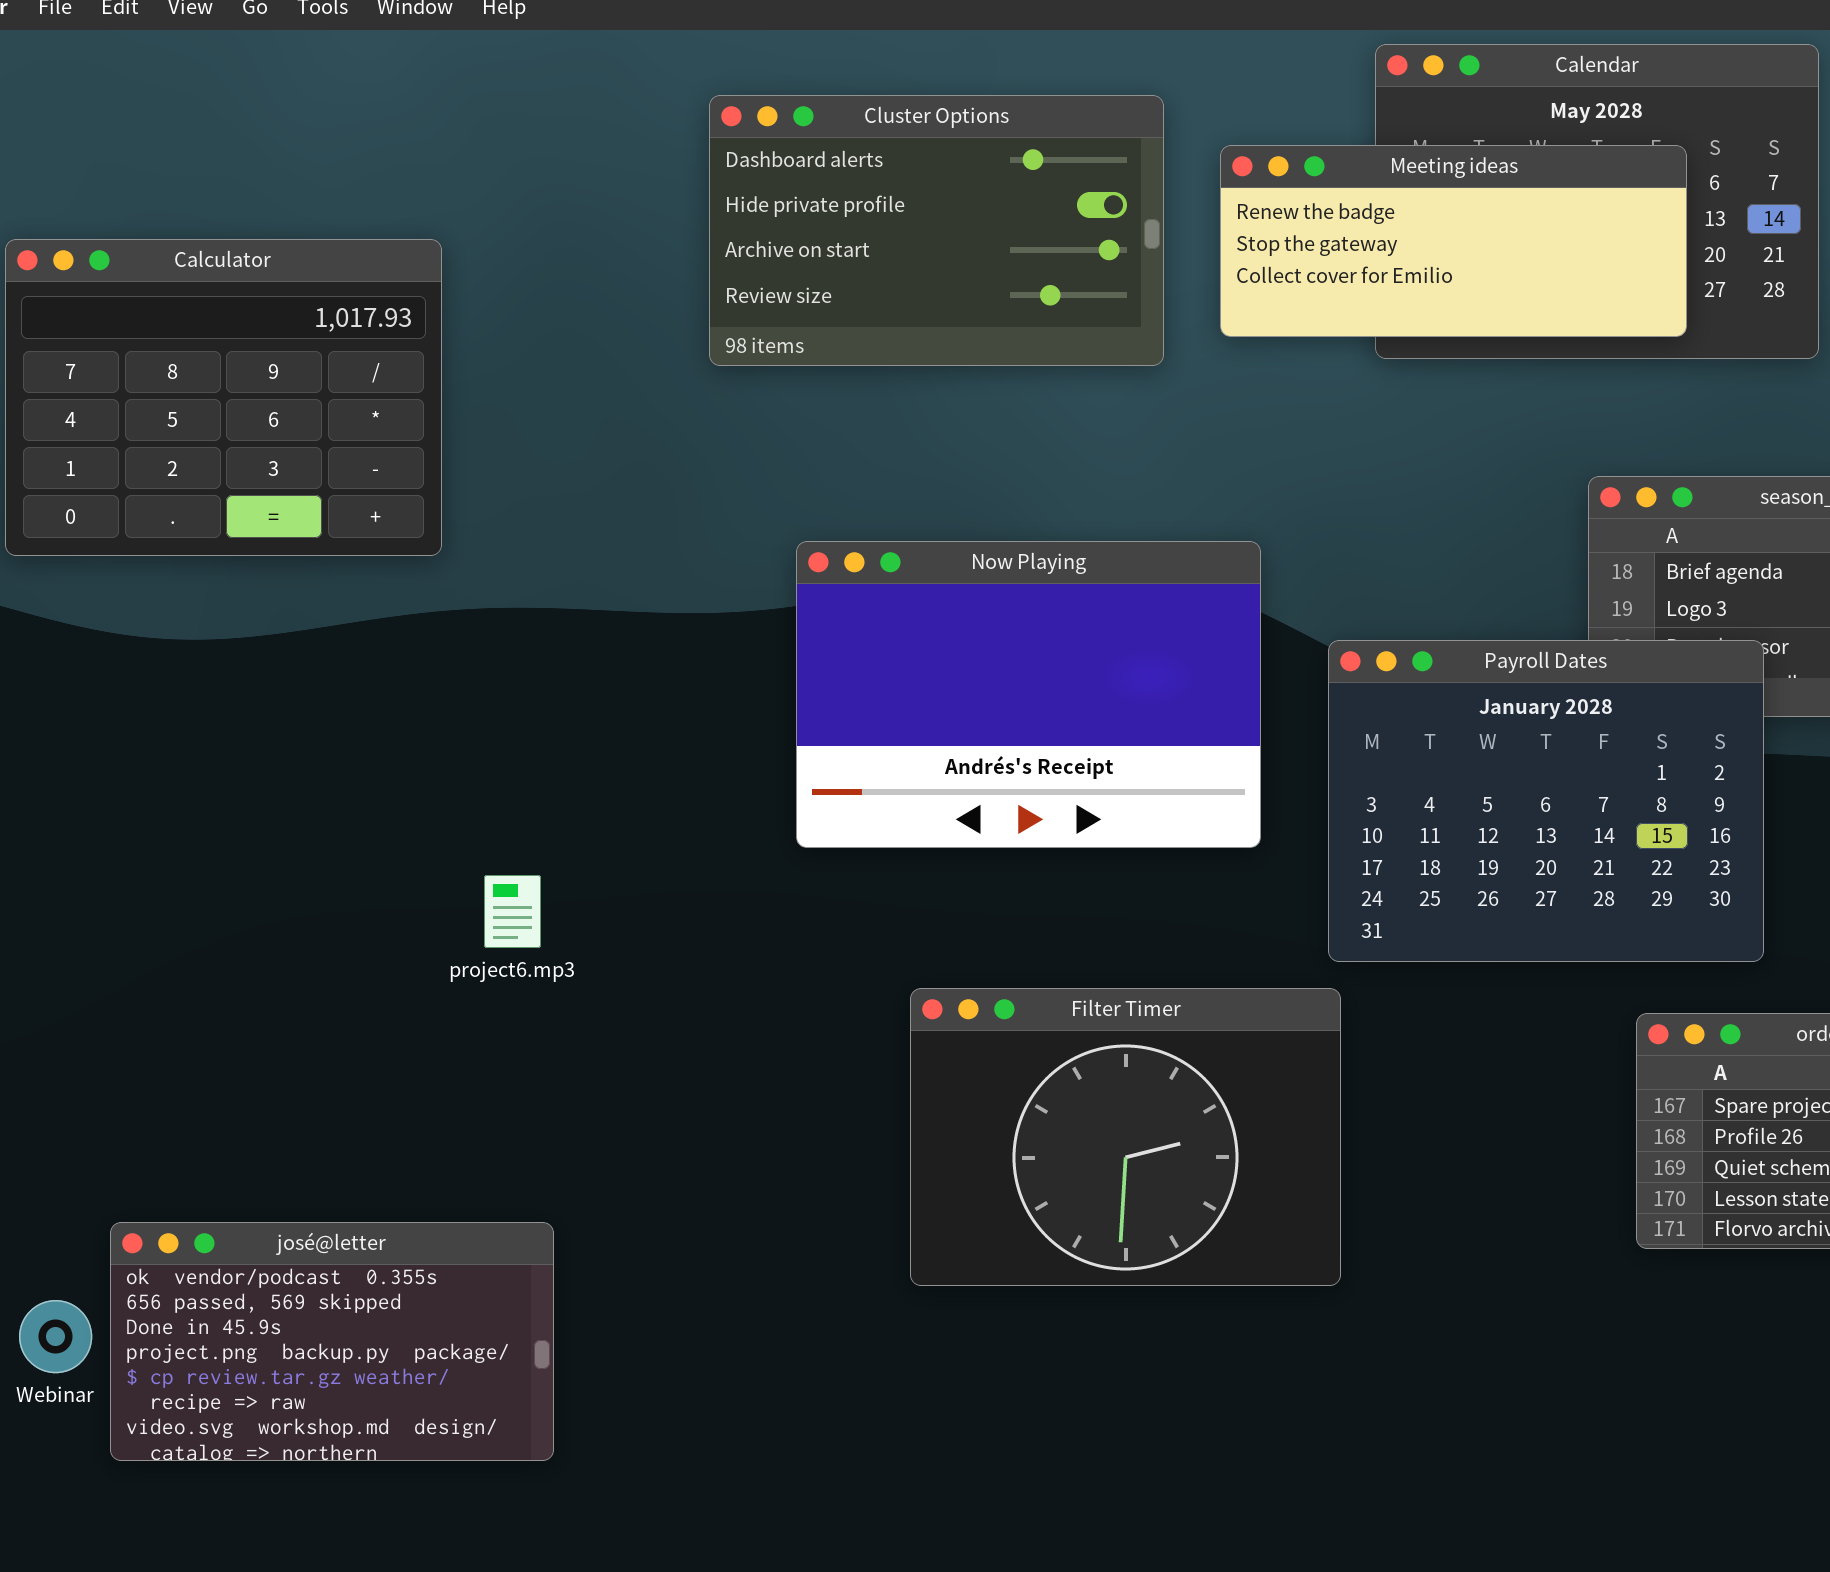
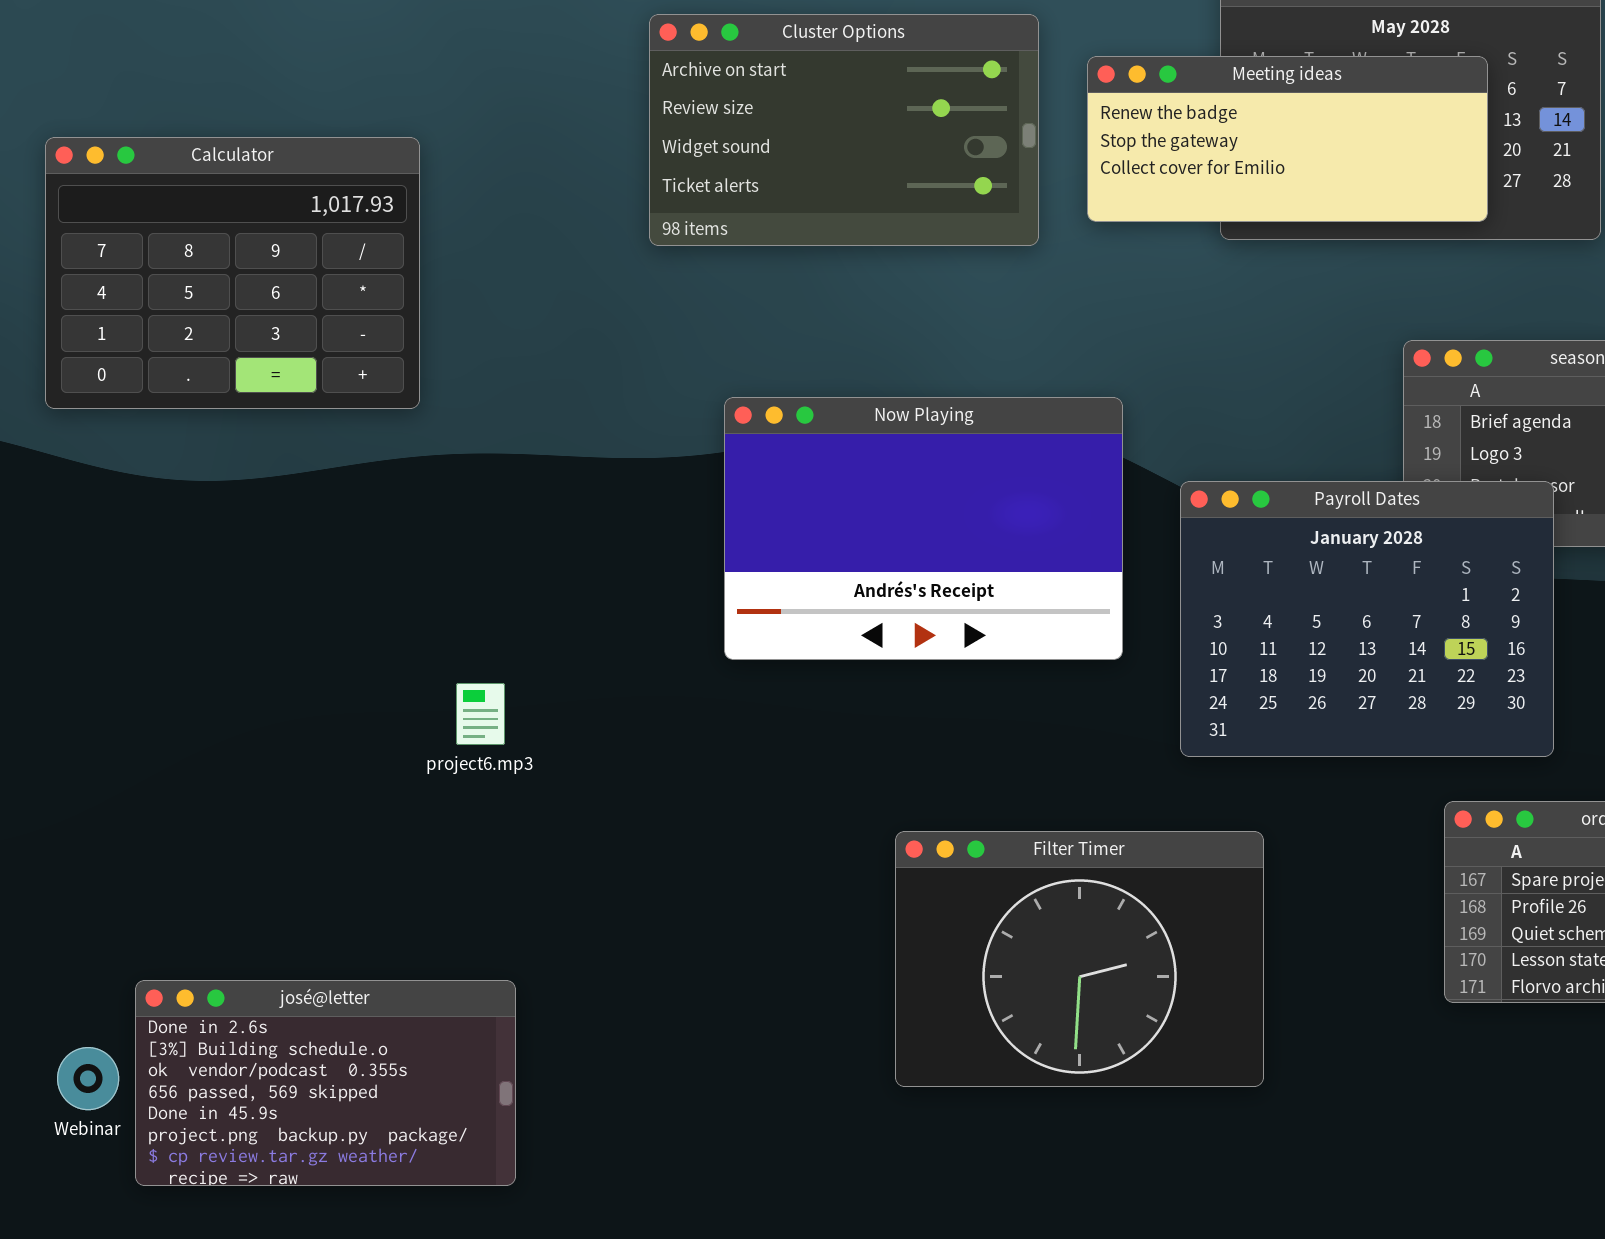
Cluster Options: [709,95,1164,366] -> [649,14,1039,246], scrolled down 2 rows
Filter Timer: [910,988,1341,1286] -> [895,831,1264,1087], moved
josé@letter: [110,1222,554,1461] -> [135,980,516,1186], scrolled up 2 rows

